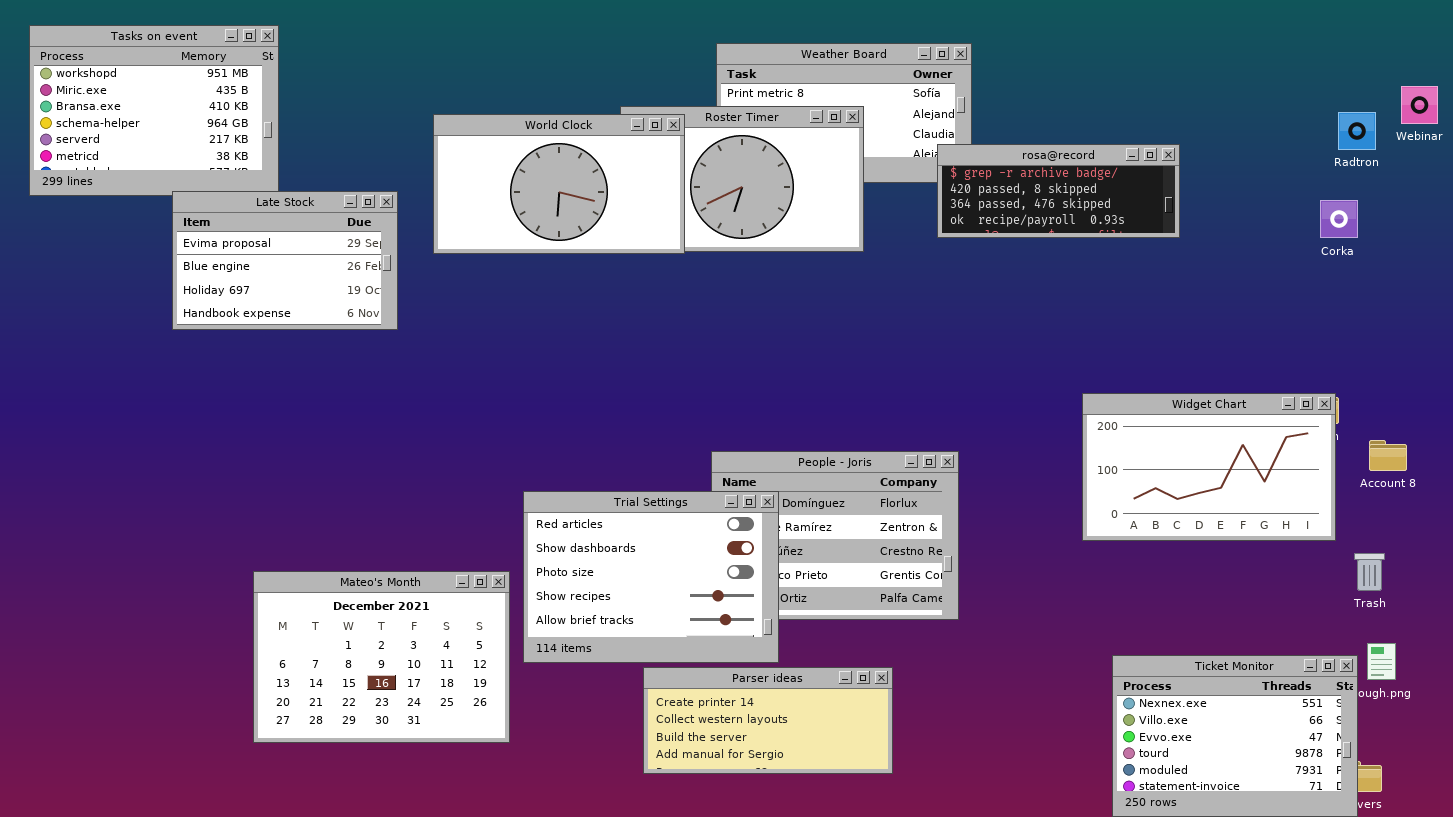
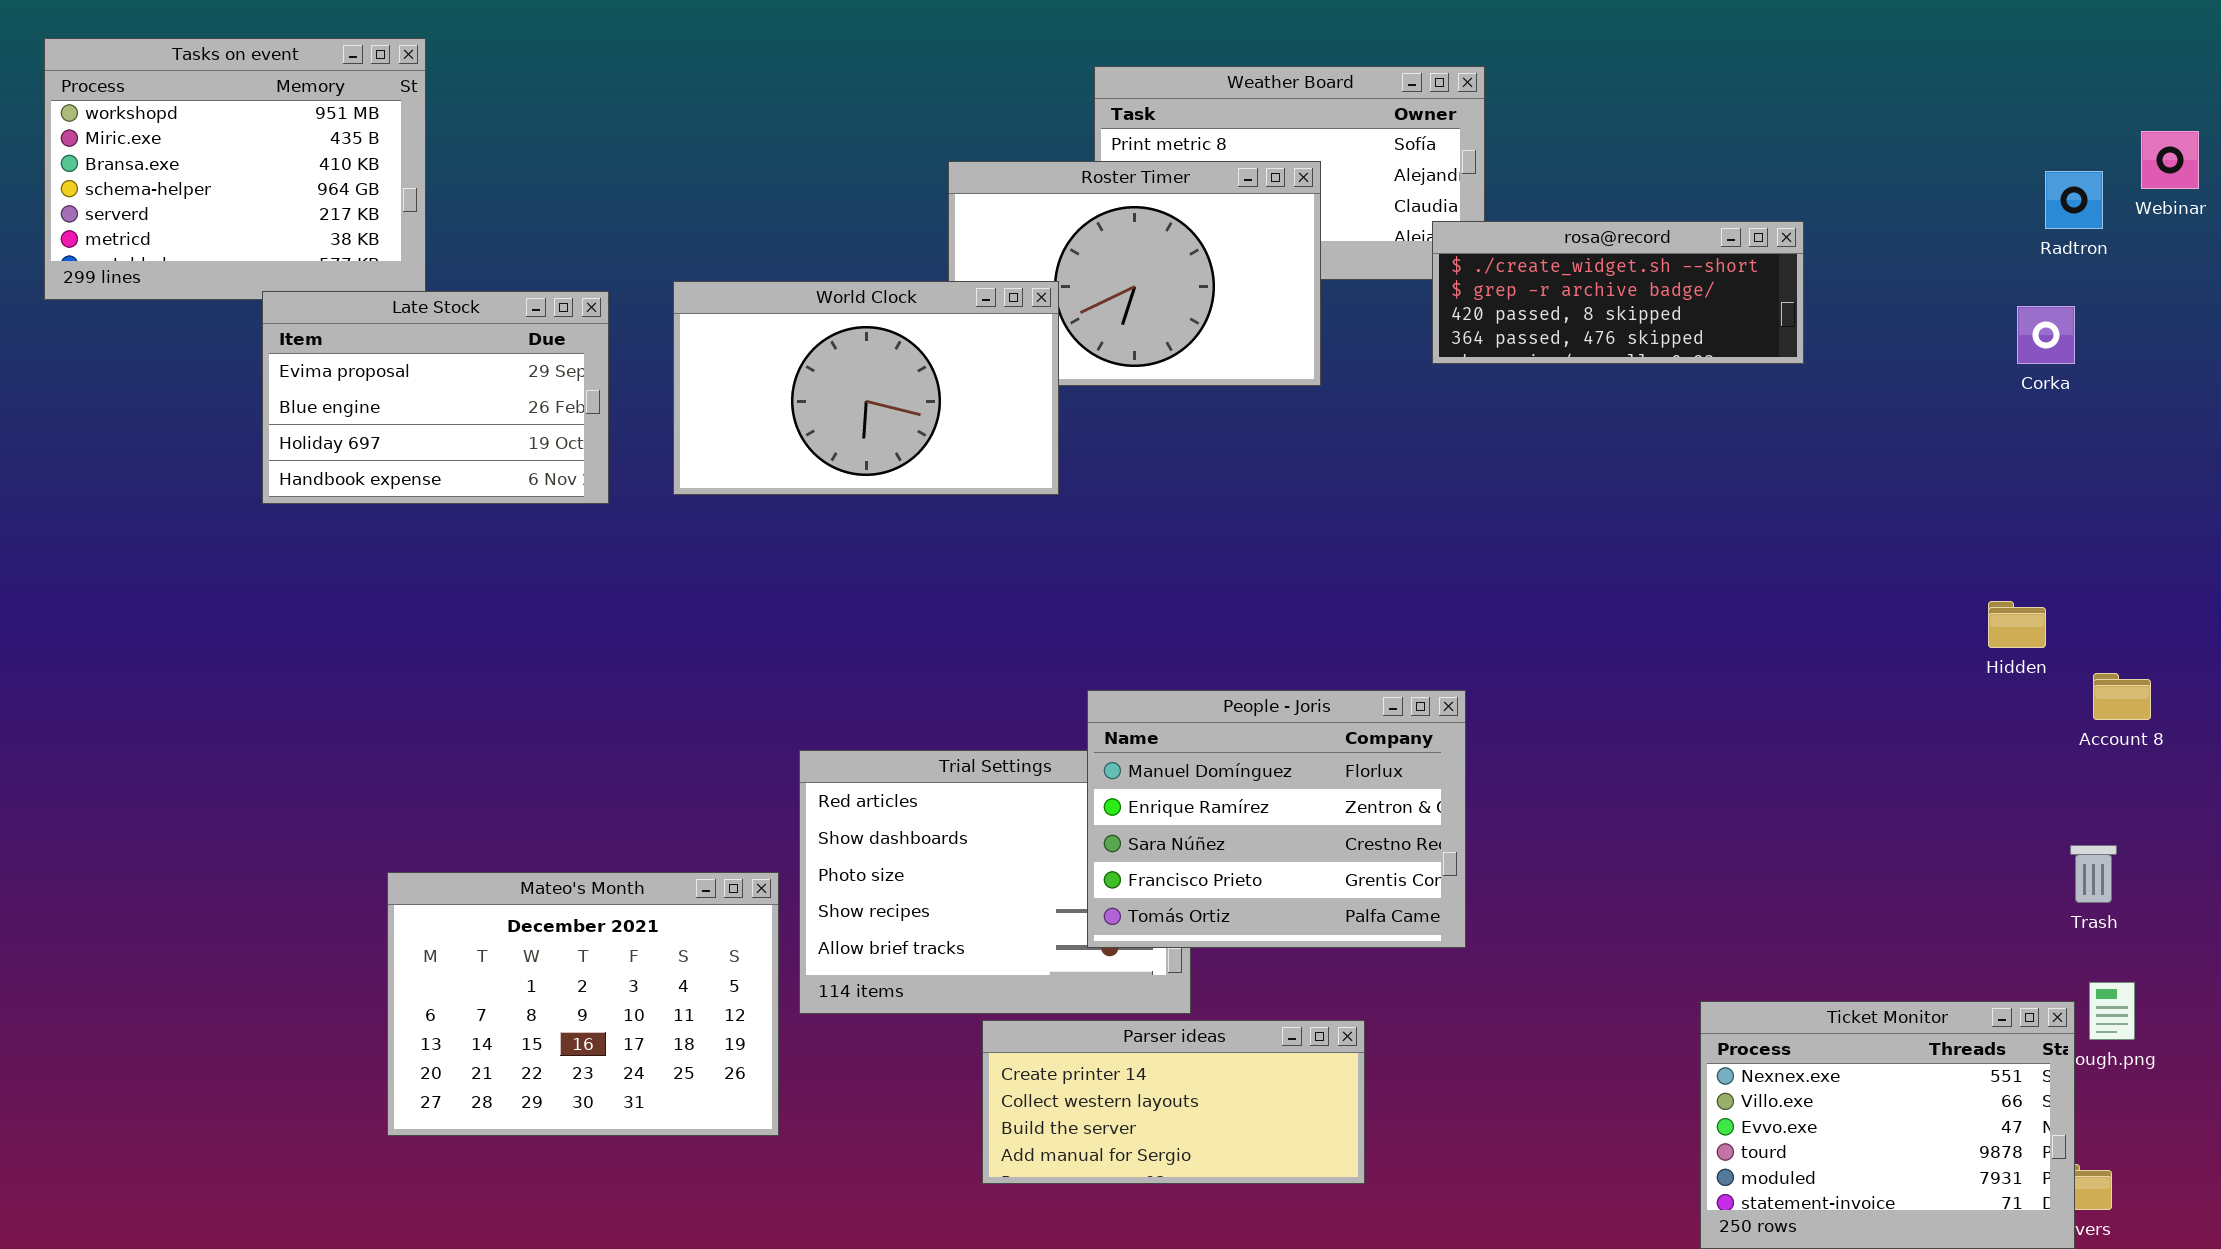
World Clock: [433,114,685,254] -> [673,281,1059,495], moved
rosa@record: [937,144,1180,238] -> [1432,221,1804,364], scrolled up 1 row
Widget Chart: [1082,393,1336,541] -> none, closed
People - Joris: [711,451,959,620] -> [1087,690,1466,948], raised

